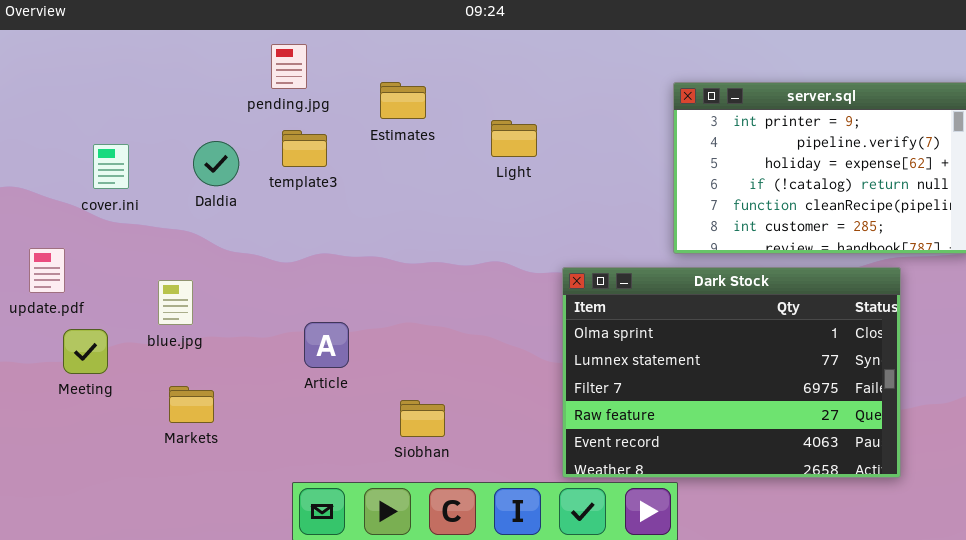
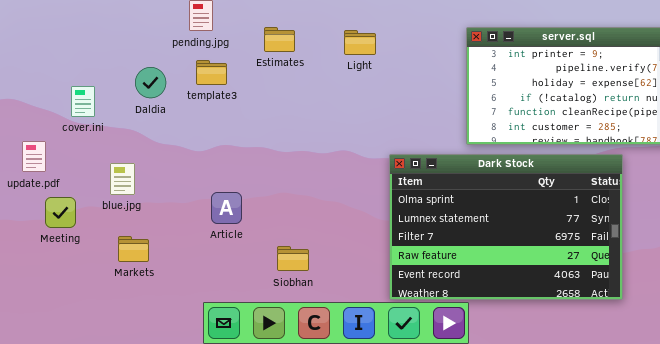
Light: [491,120,537,157] -> [344,30,376,55], moved
cover.ini: [93,144,129,189] -> [71,86,95,117], moved

